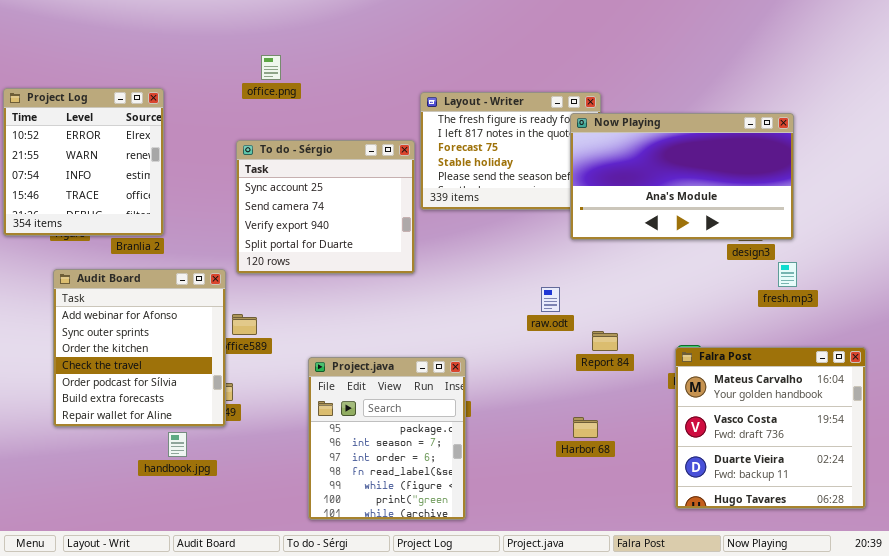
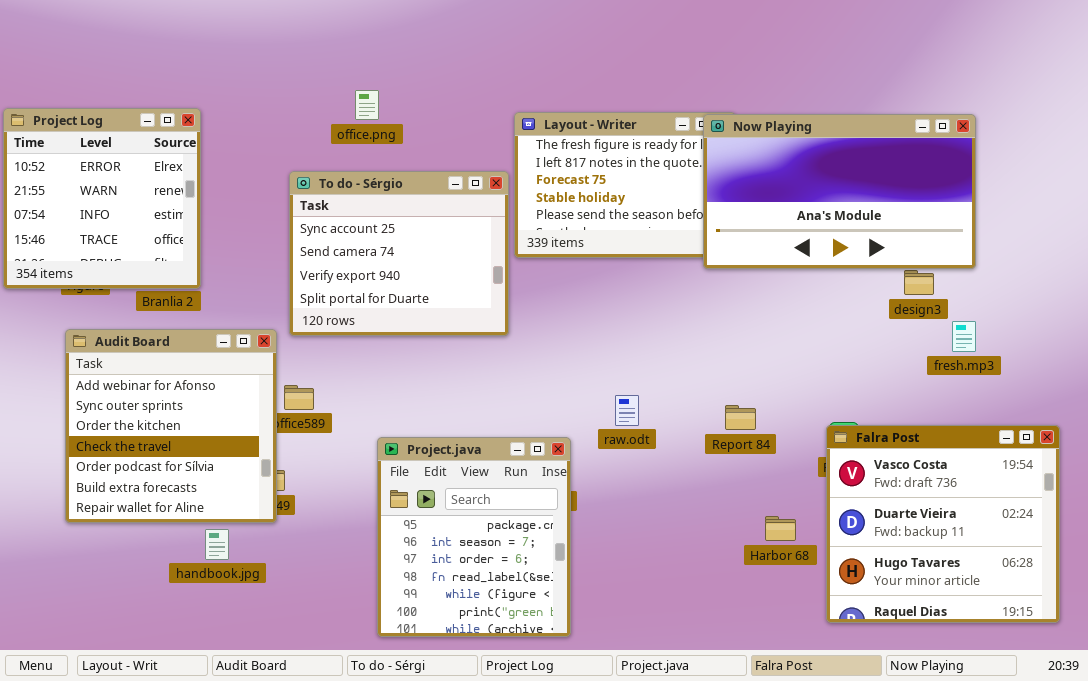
office.png: [261,55,281,80] -> [355,90,379,120], moved
Now Playing: [570,113,794,240] -> [703,114,976,269], moved
raw.odt: [541,287,560,312] -> [615,395,639,426], moved
Falra Post: [675,347,866,509] -> [826,425,1060,623], scrolled down 1 row
Harbor 68: [573,417,598,438] -> [765,516,796,541], moved

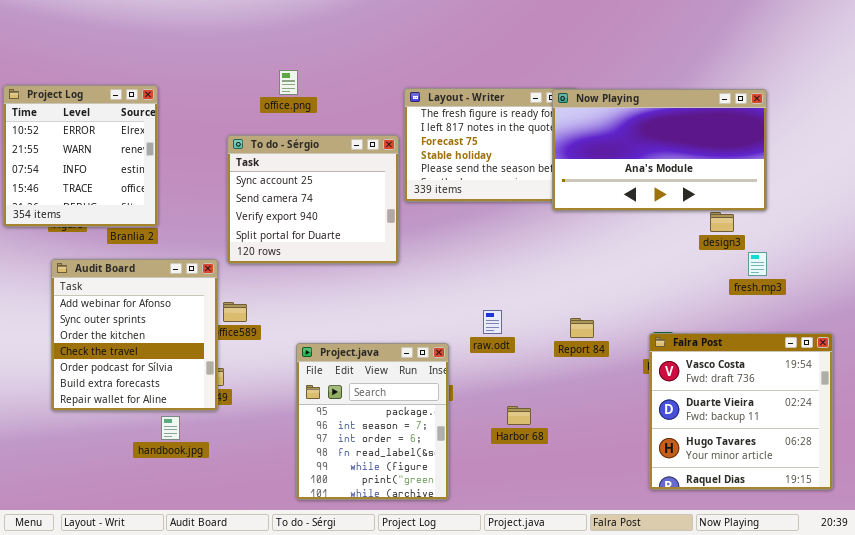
Harbor 68: [765,516,796,541] -> [507,406,531,425], moved

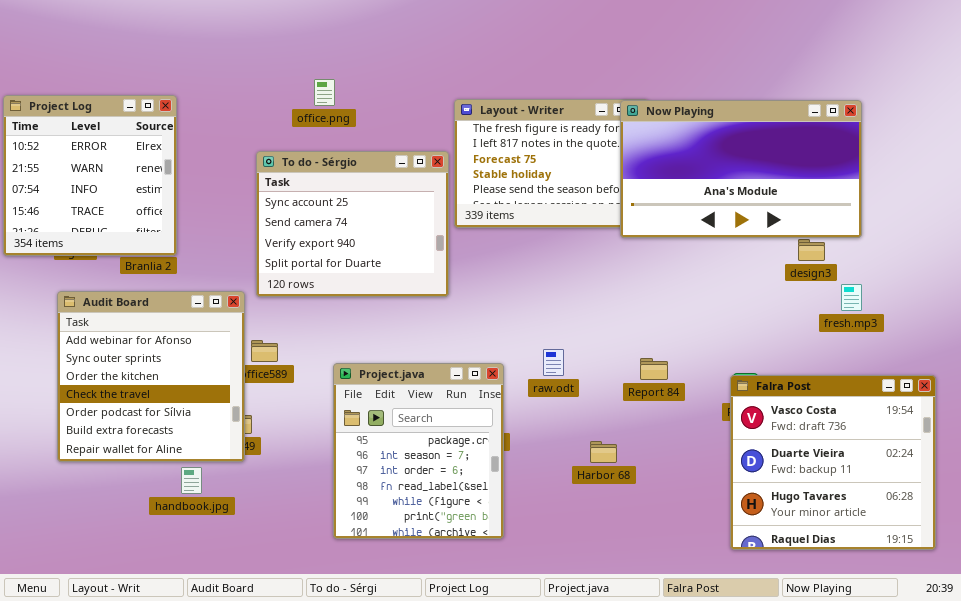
Project.java: [296,343,449,500] -> [333,363,504,539], moved
Harbor 68: [507,406,531,425] -> [590,441,617,463], moved

